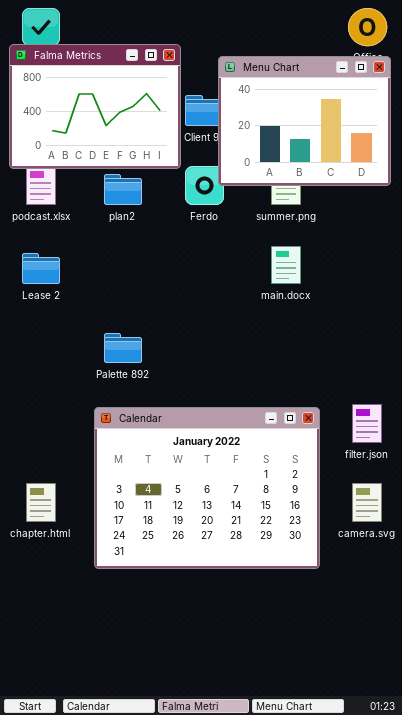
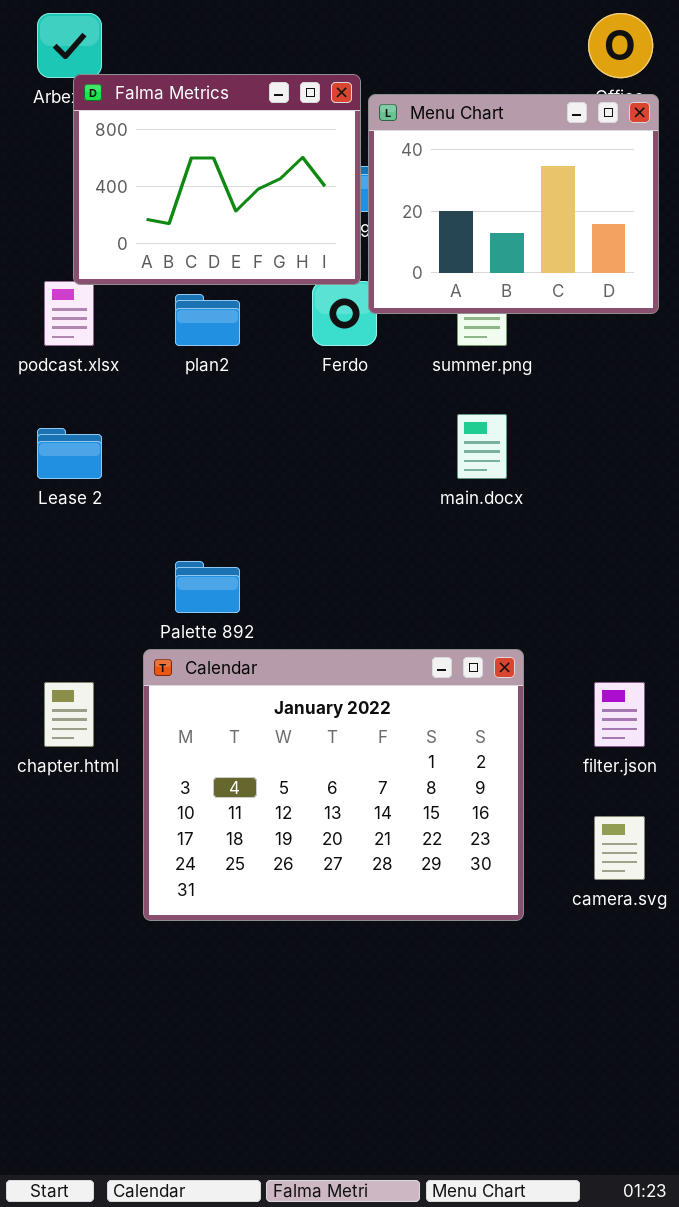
Falma Metrics: [9,44,181,169] -> [73,74,361,285], moved
Calendar: [94,407,320,569] -> [143,649,524,921], moved
chapter.html: [26,483,56,522] -> [44,682,94,747], moved

